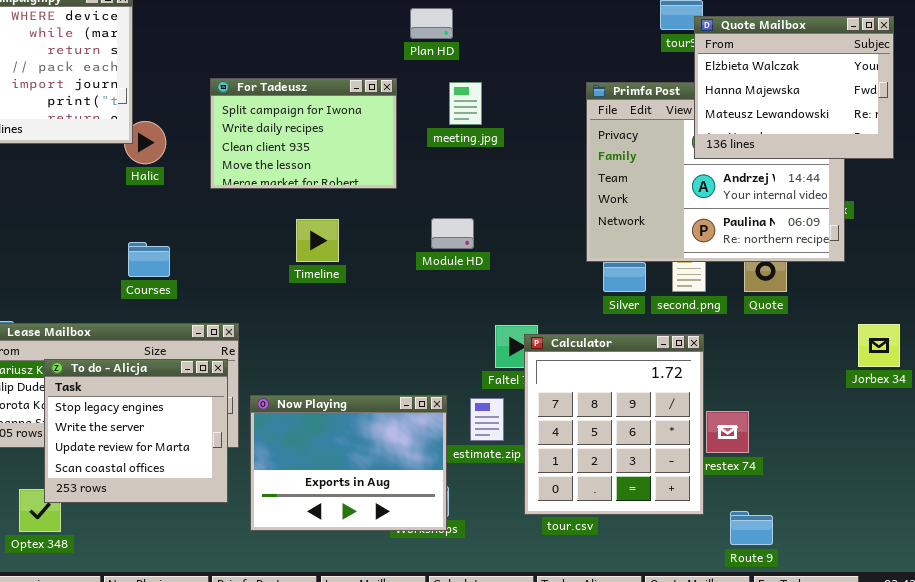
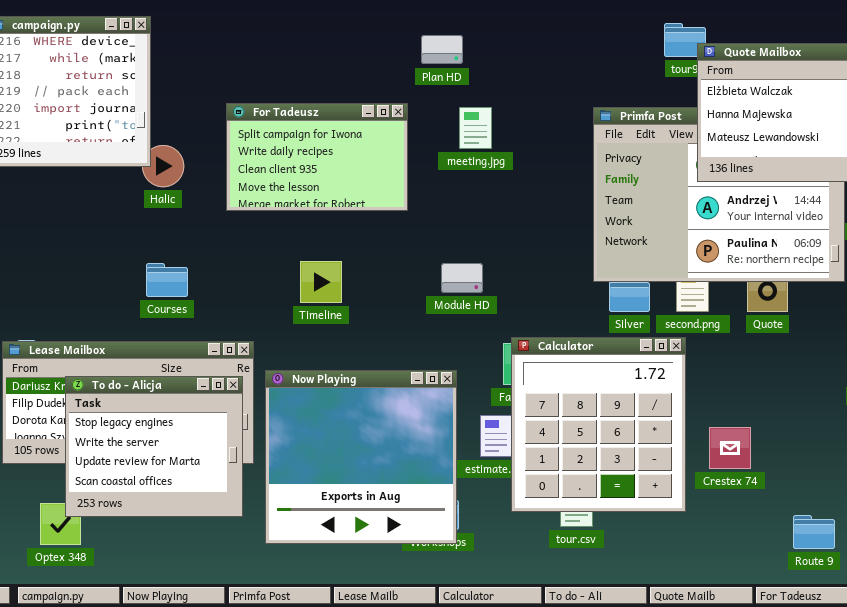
Module HD: [431,218,474,249] -> [441,263,483,293], moved
Timeline: [296,219,339,262] -> [300,261,342,303], moved
Calculator: [524,334,704,515] -> [511,337,686,512], moved
Now Playing: [250,395,447,531] -> [265,370,457,544], resized
Route 9: [730,511,773,545] -> [793,515,835,549], moved

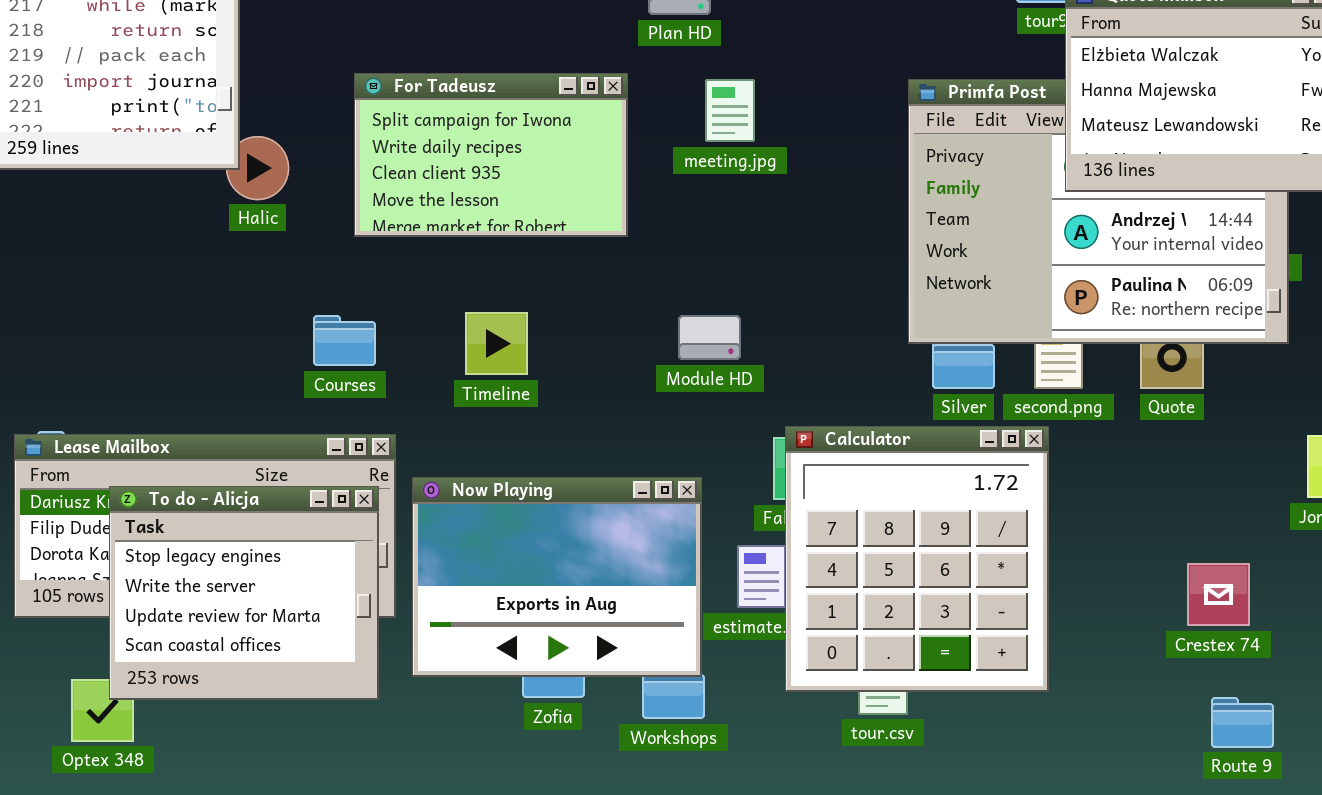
Courses: [146,263,188,297] -> [313,315,376,366], moved
Now Playing: [265,370,457,544] -> [412,477,702,677], resized
Crestex 74: [709,427,751,469] -> [1187,563,1250,626], moved

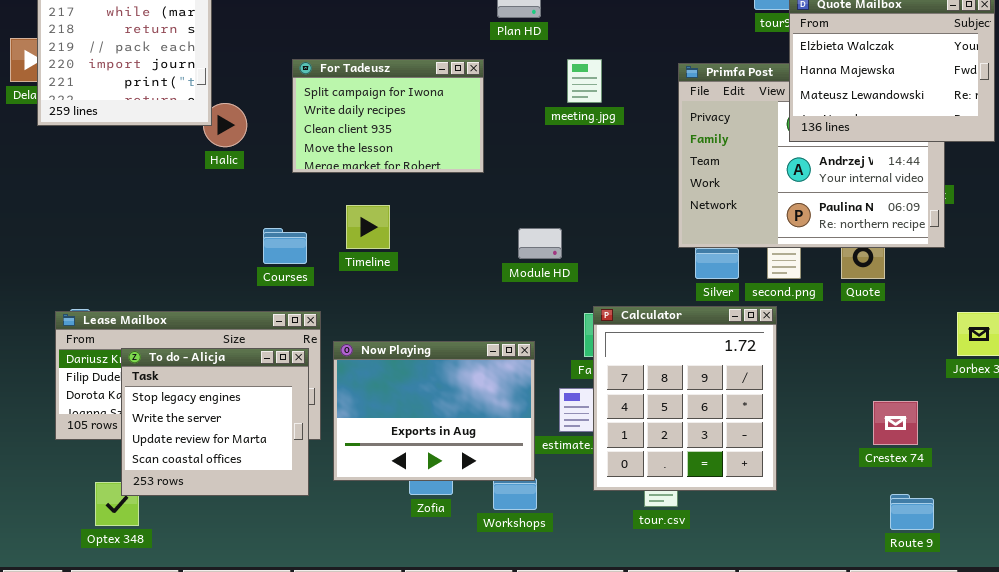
meeting.jpg: [705,79,755,142] -> [567,59,602,103], moved
Timeline: [465,312,528,375] -> [346,205,390,249], moved

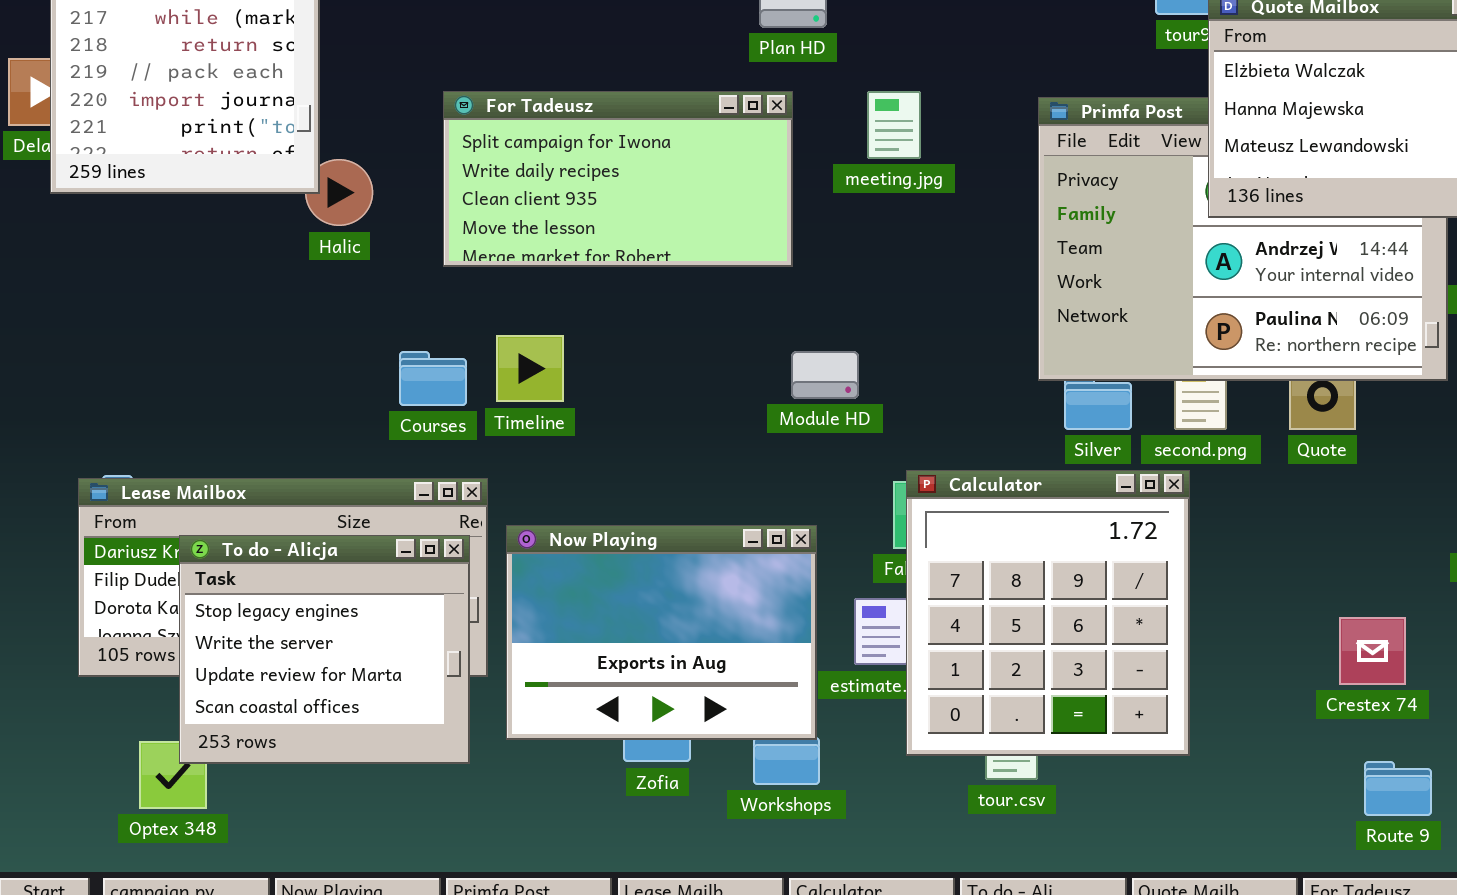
For Tadeusz: [292,59,484,173] -> [443,91,793,267], resized
Timeline: [346,205,390,249] -> [496,335,564,402], moved

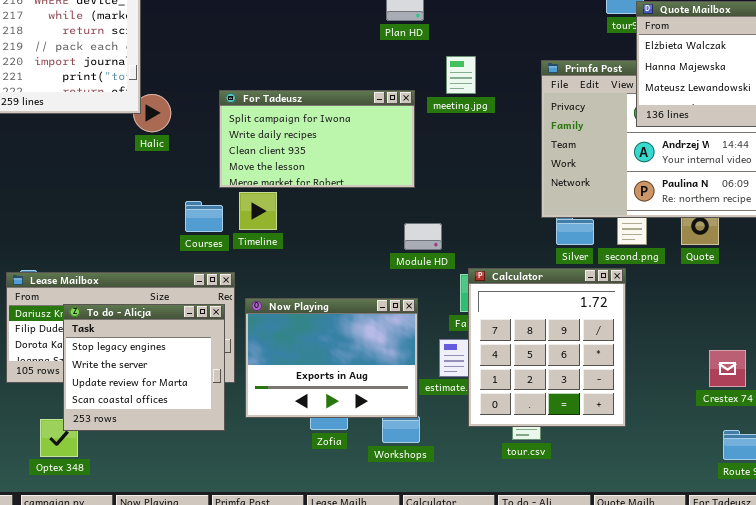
For Tadeusz: [443,91,793,267] -> [219,90,415,188], moved
Module HD: [791,351,859,399] -> [404,223,442,250], moved

